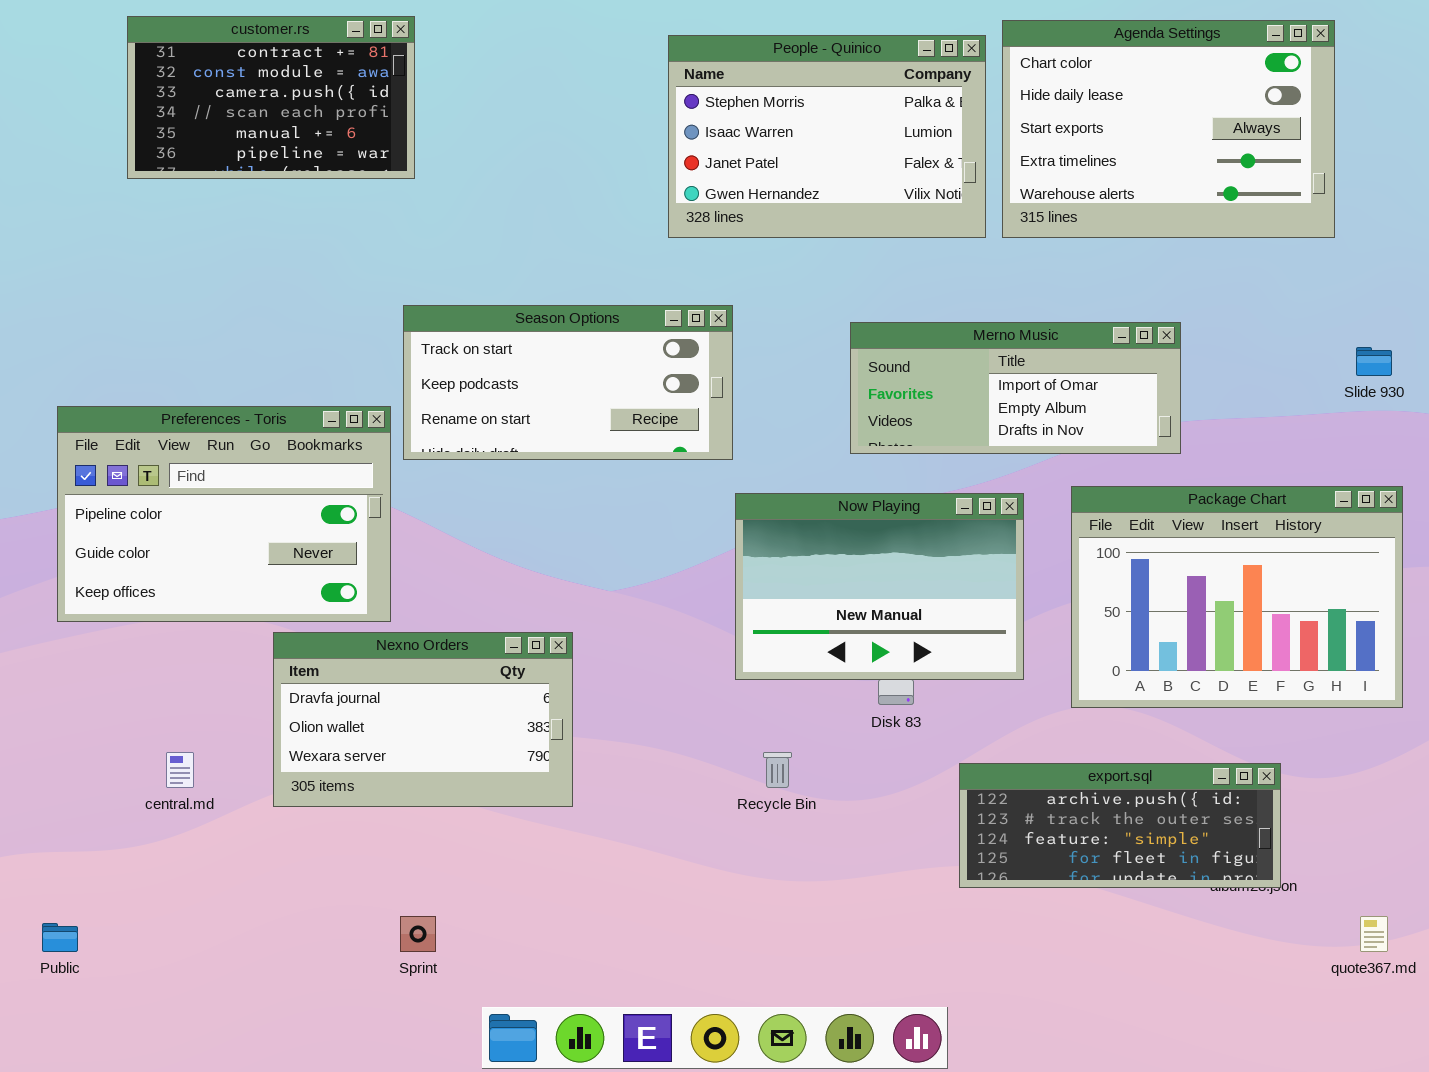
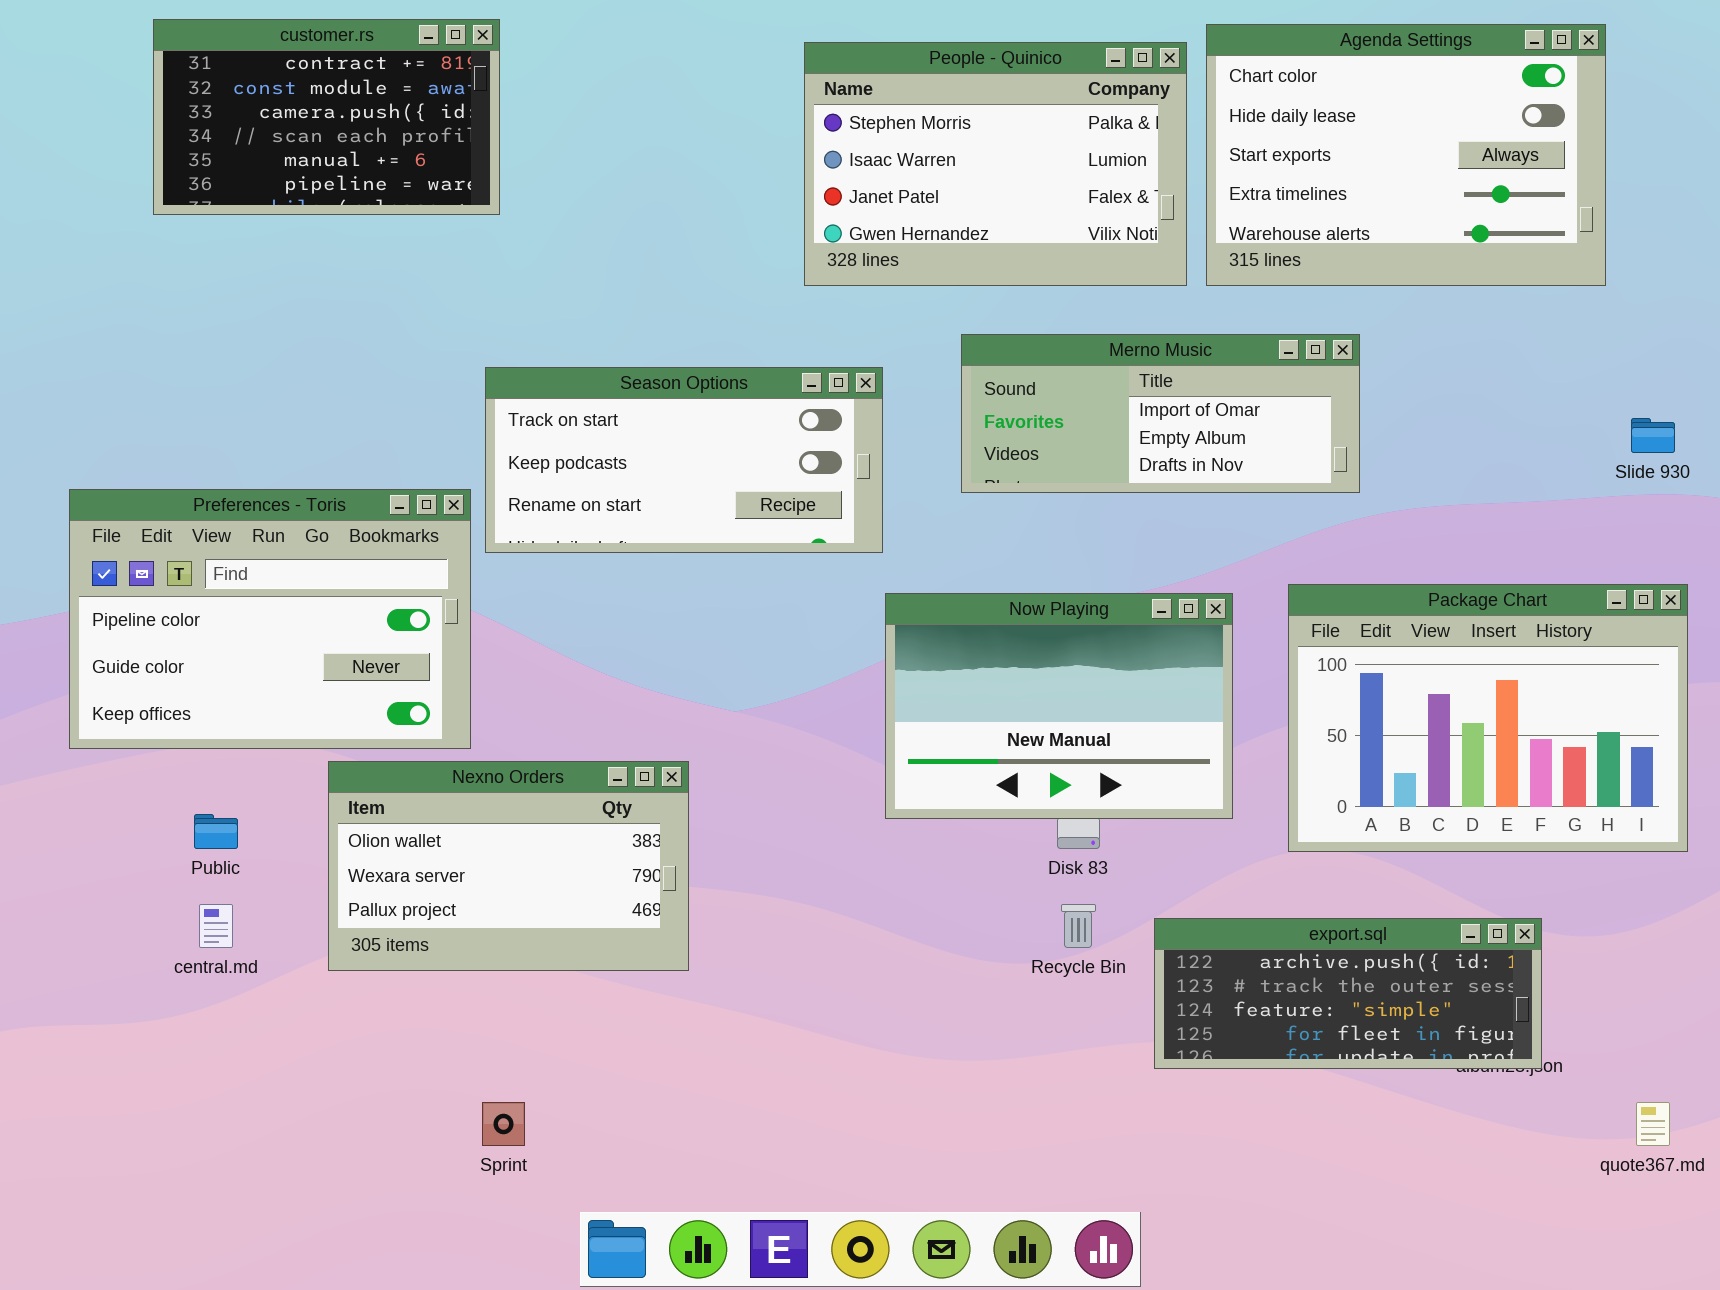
Merno Music: [850,322,1181,454] -> [961,334,1360,493], moved
Nexno Orders: [273,632,573,807] -> [328,761,689,971], scrolled down 1 row
Recycle Bin: [763,752,792,788] -> [1061,904,1096,948], moved
Public: [42,923,78,952] -> [194,814,238,849], moved

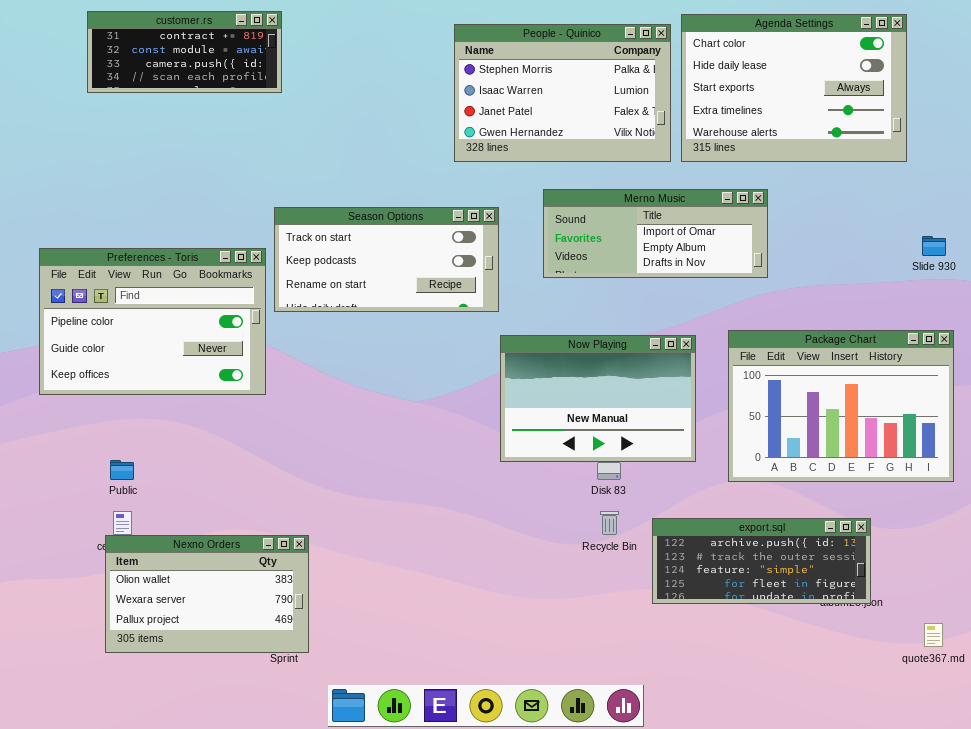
customer.rs: [153,19,500,215] -> [87,11,282,93], resized
Preferences - Toris: [69,489,471,749] -> [39,248,266,395], moved
Nexno Orders: [328,761,689,971] -> [105,535,309,653], moved

